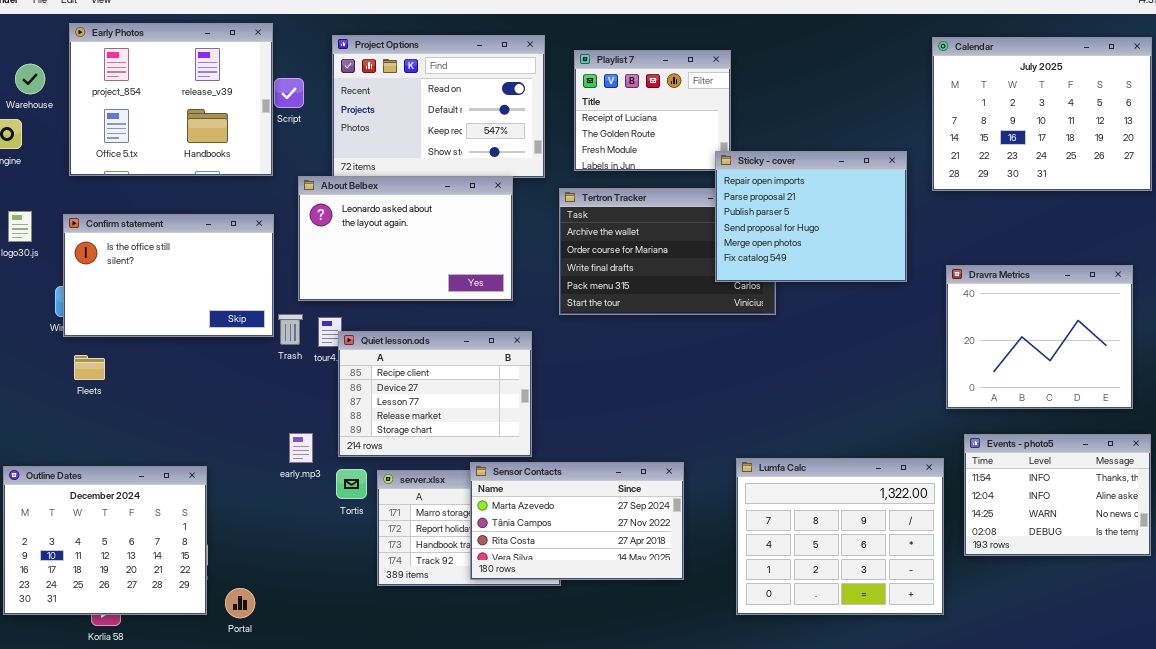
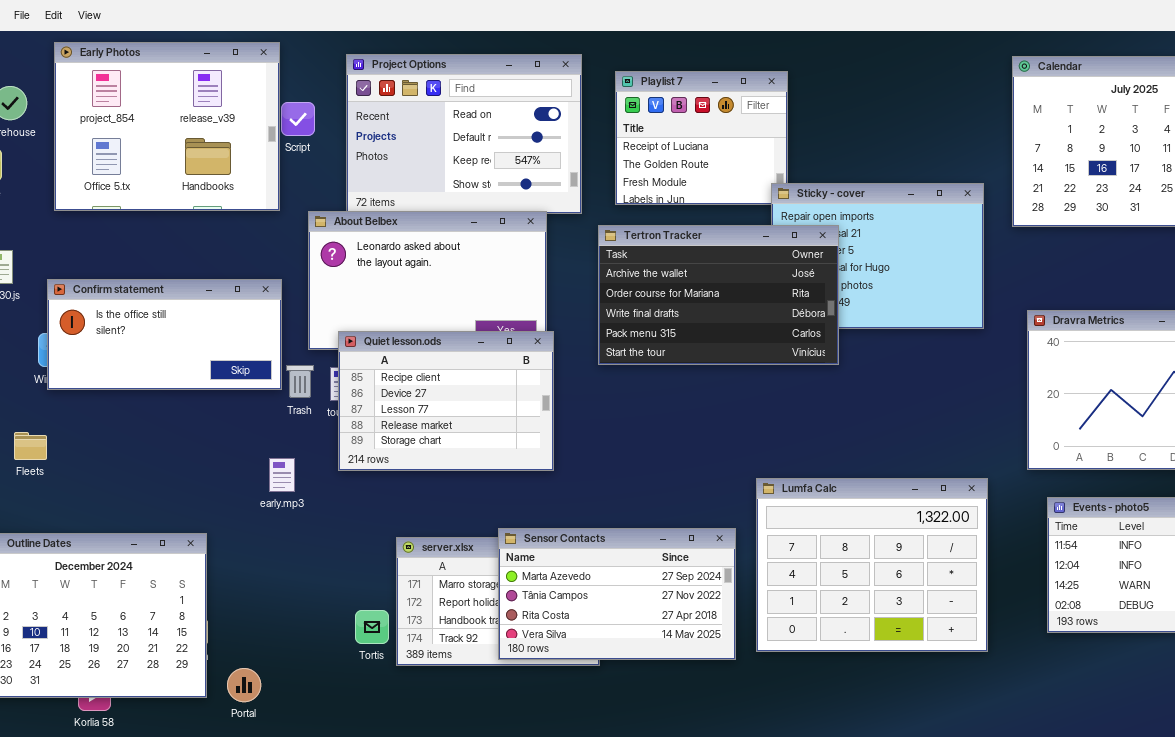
Tertron Tracker: [559,188,776,315] -> [598,225,839,365], raised
Confirm statement: [63,214,274,337] -> [47,279,282,390], resized
Quiet lesson.ods: [338,331,532,457] -> [338,331,554,471], moved
Fleets: [74,355,105,380] -> [14,432,47,460], moved
early.mp3: [289,433,313,463] -> [269,458,295,492], moved
Lumfa Calc: [736,458,944,615] -> [756,478,988,652], moved
Tortis: [336,469,367,499] -> [355,610,389,644], moved

